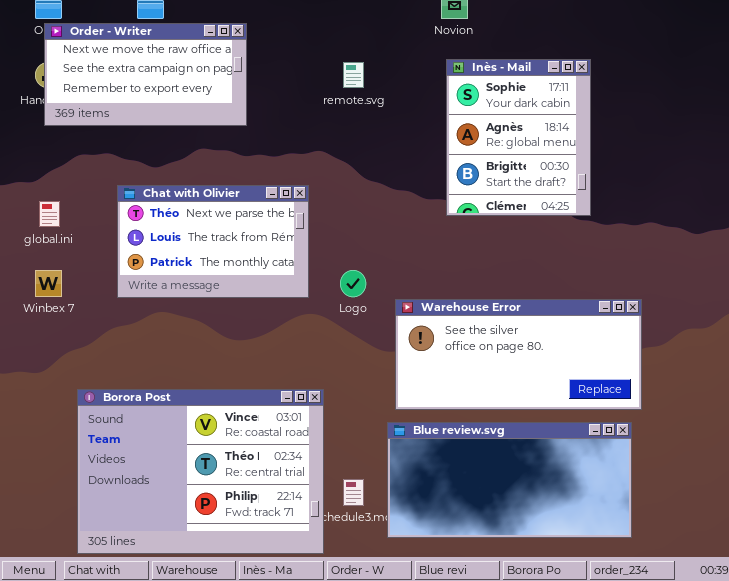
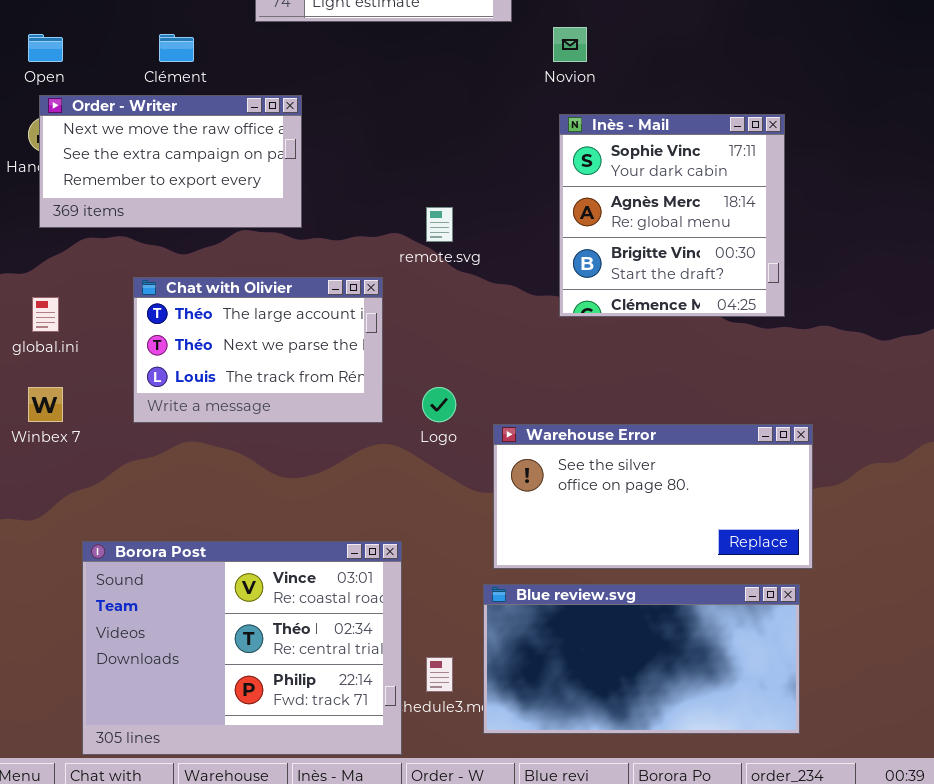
Order - Writer: [44,23,247,126] -> [39,95,302,228], moved
Inès - Mail: [446,59,591,216] -> [559,114,785,317], resized
remote.svg: [343,62,364,88] -> [426,207,453,242], moved
Chat with Olivier: [117,185,309,298] -> [133,277,383,423], scrolled up 1 row

